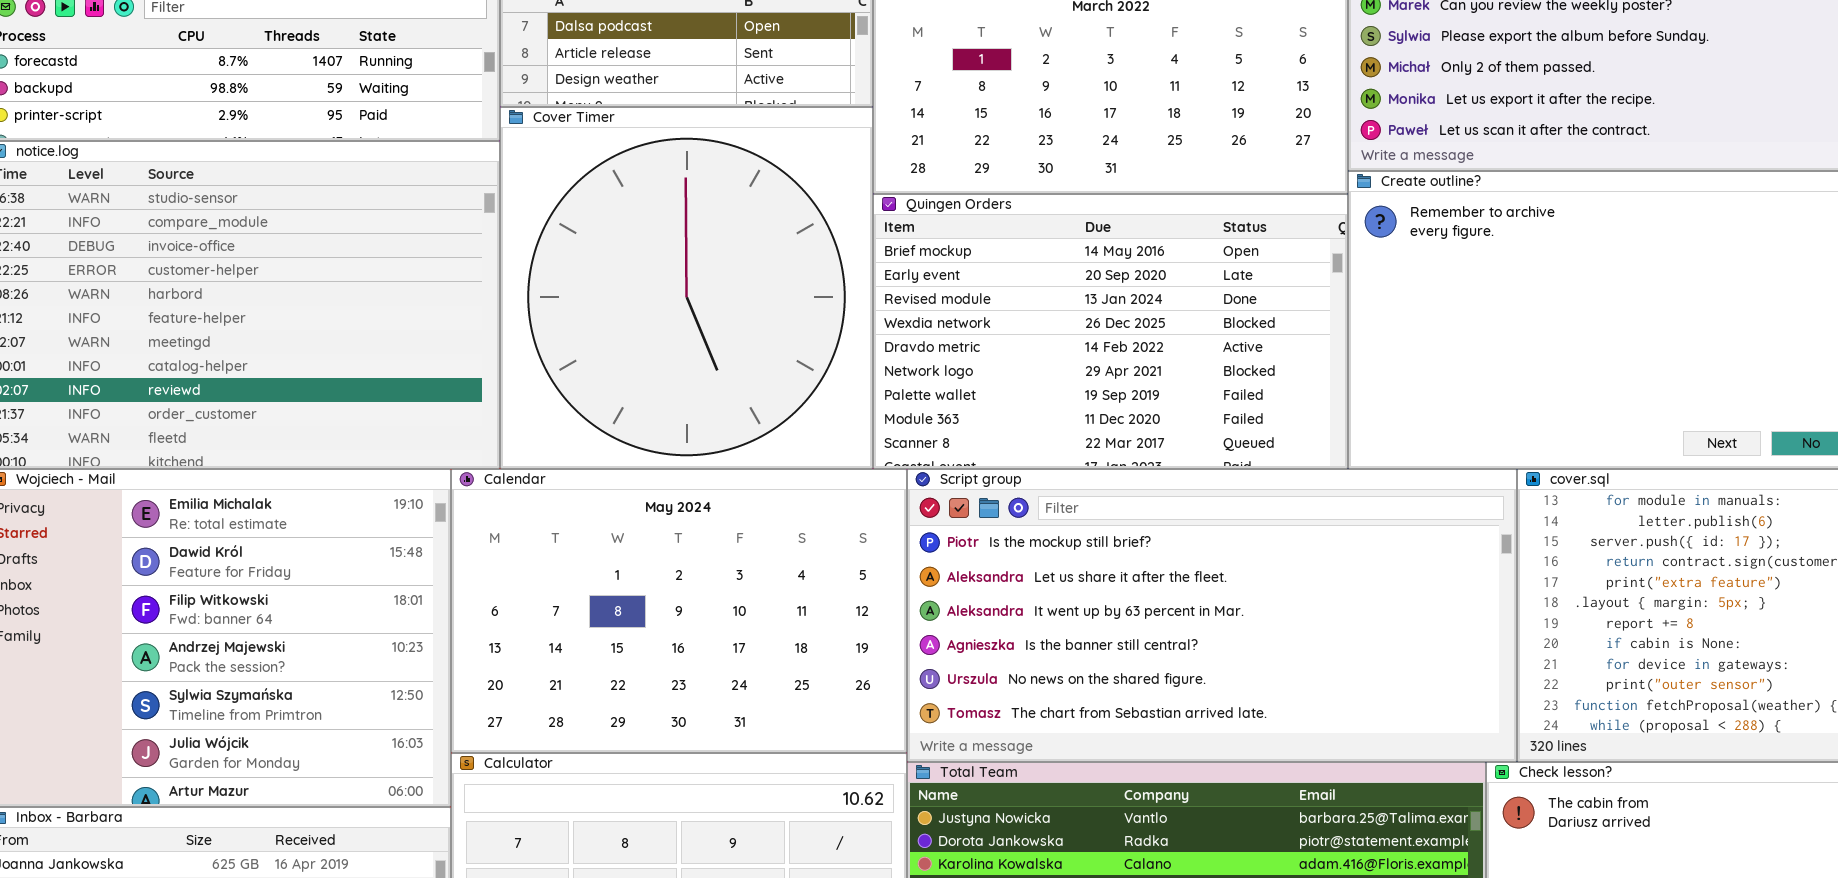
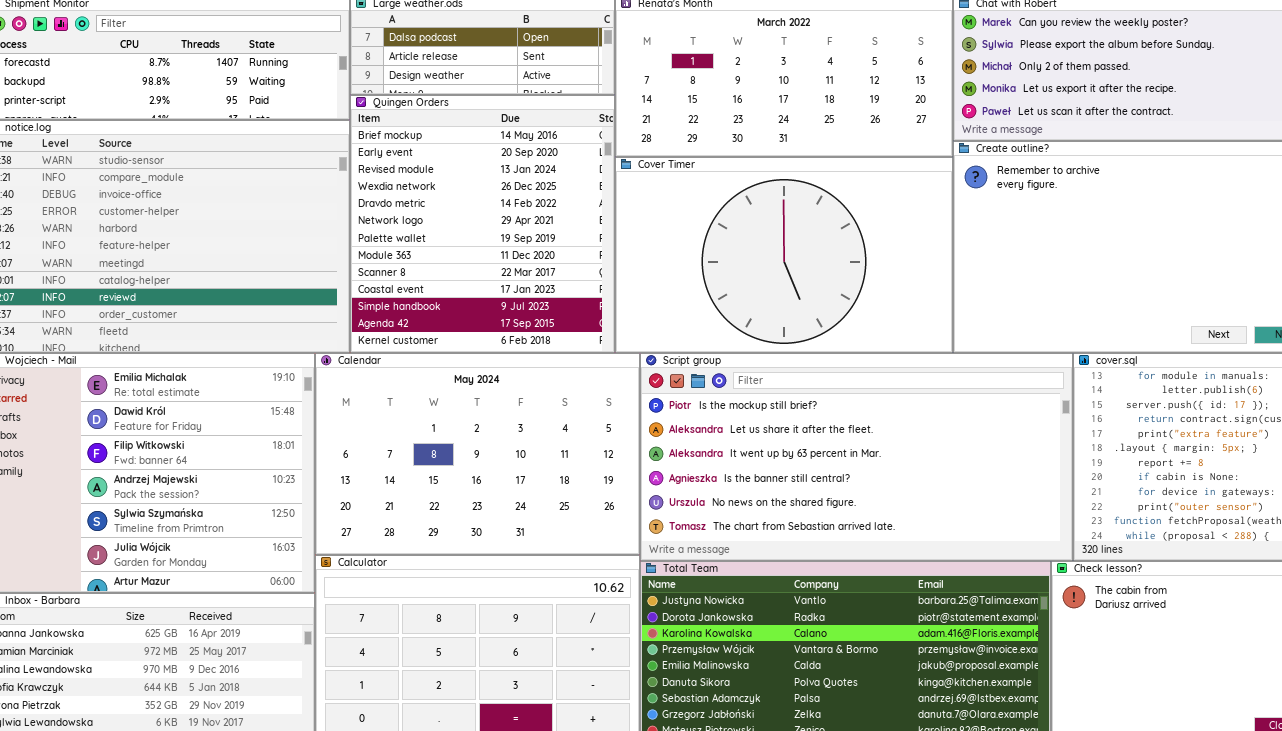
Cover Timer: [500,107,873,469] -> [615,157,953,353], moved, resized
Quingen Orders: [873,194,1348,469] -> [350,95,615,353], moved, resized

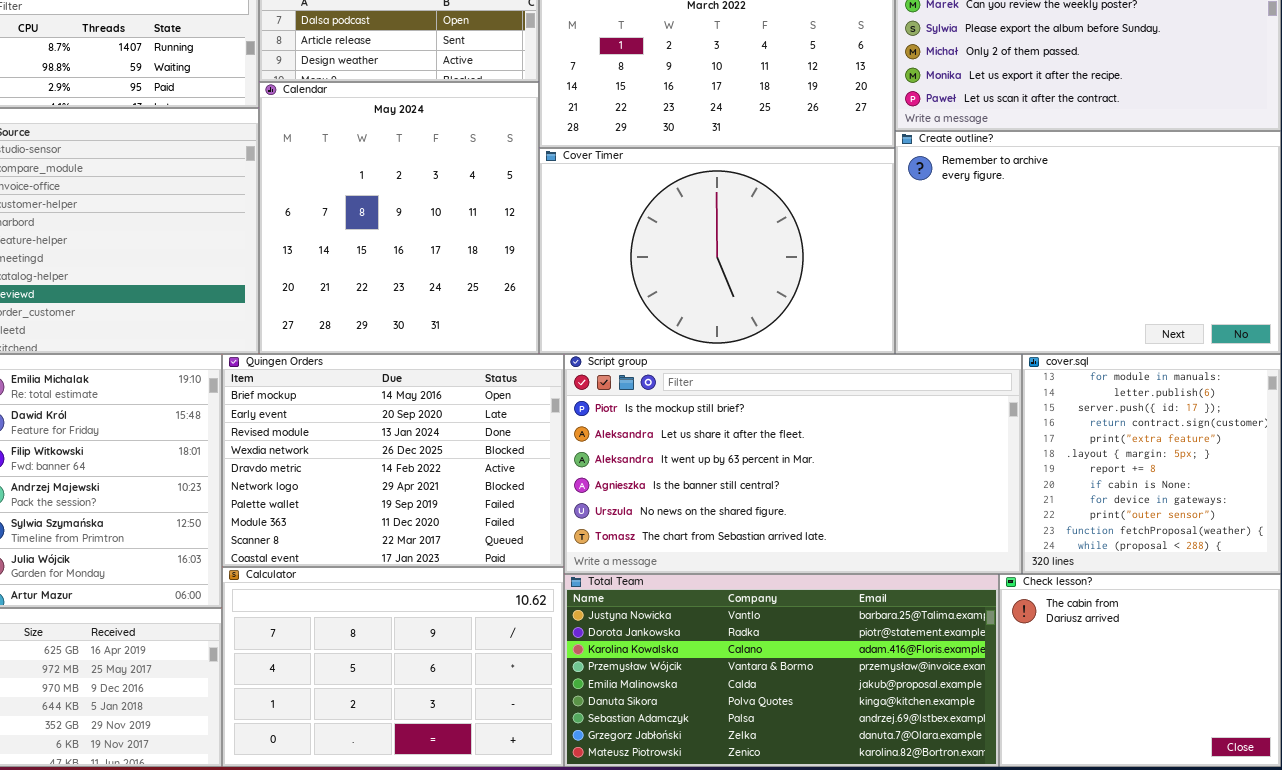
Quingen Orders: [350,95,615,353] -> [222,354,564,567], moved, resized
Calendar: [315,353,640,555] -> [259,82,539,354], moved, resized

